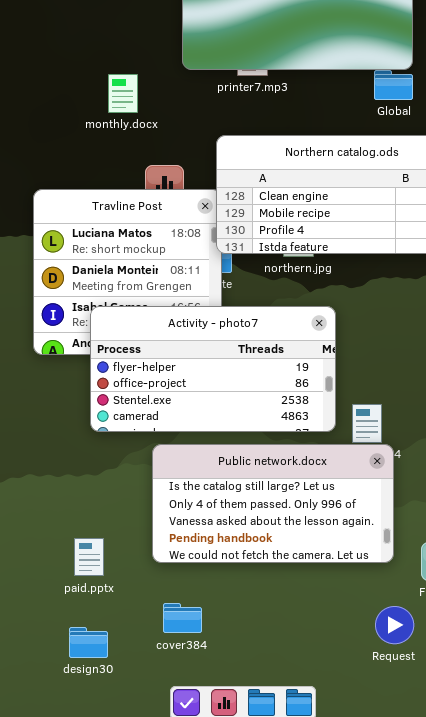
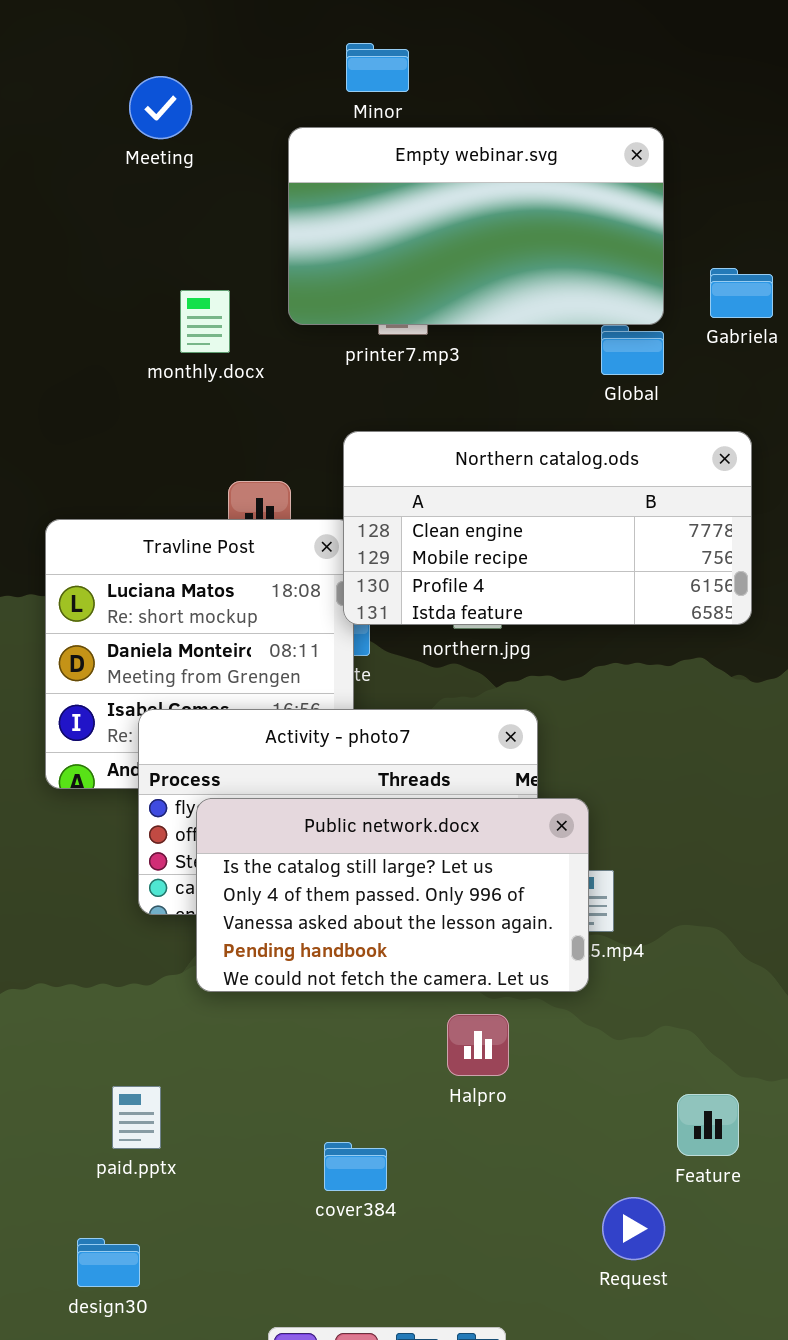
monthly.docx: [108,74,138,113] -> [180,290,230,353], moved
Public network.docx: [152,444,394,563] -> [196,798,589,992], moved
cover384: [163,603,202,633] -> [324,1142,387,1191], moved
design30: [69,627,108,658] -> [77,1238,140,1287], moved

